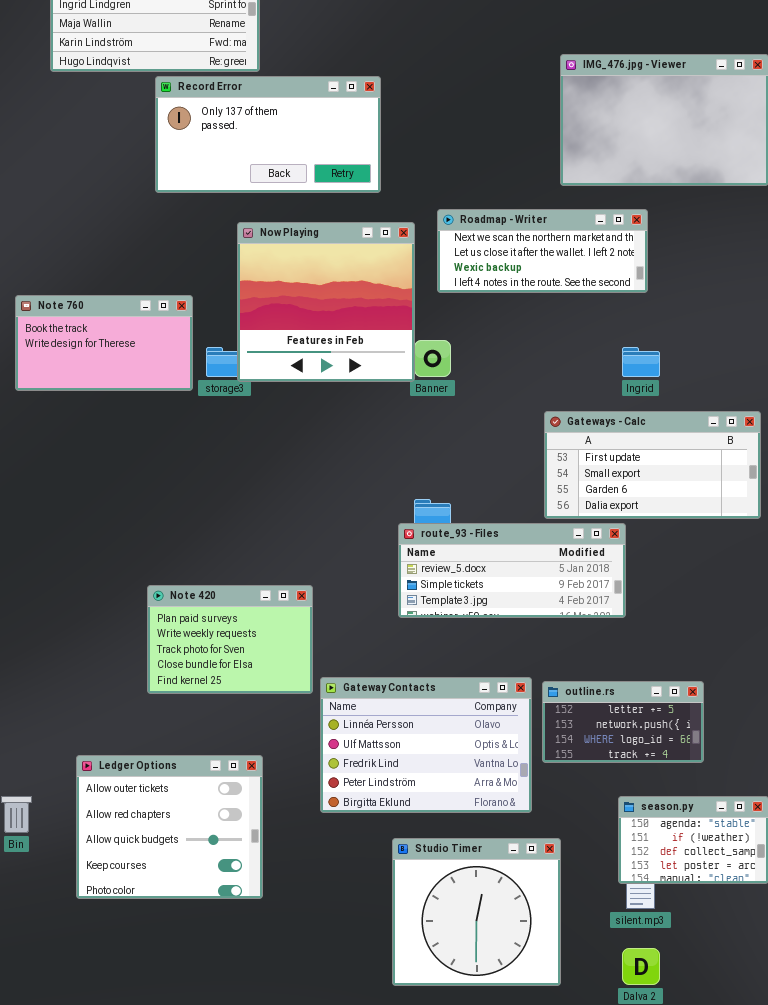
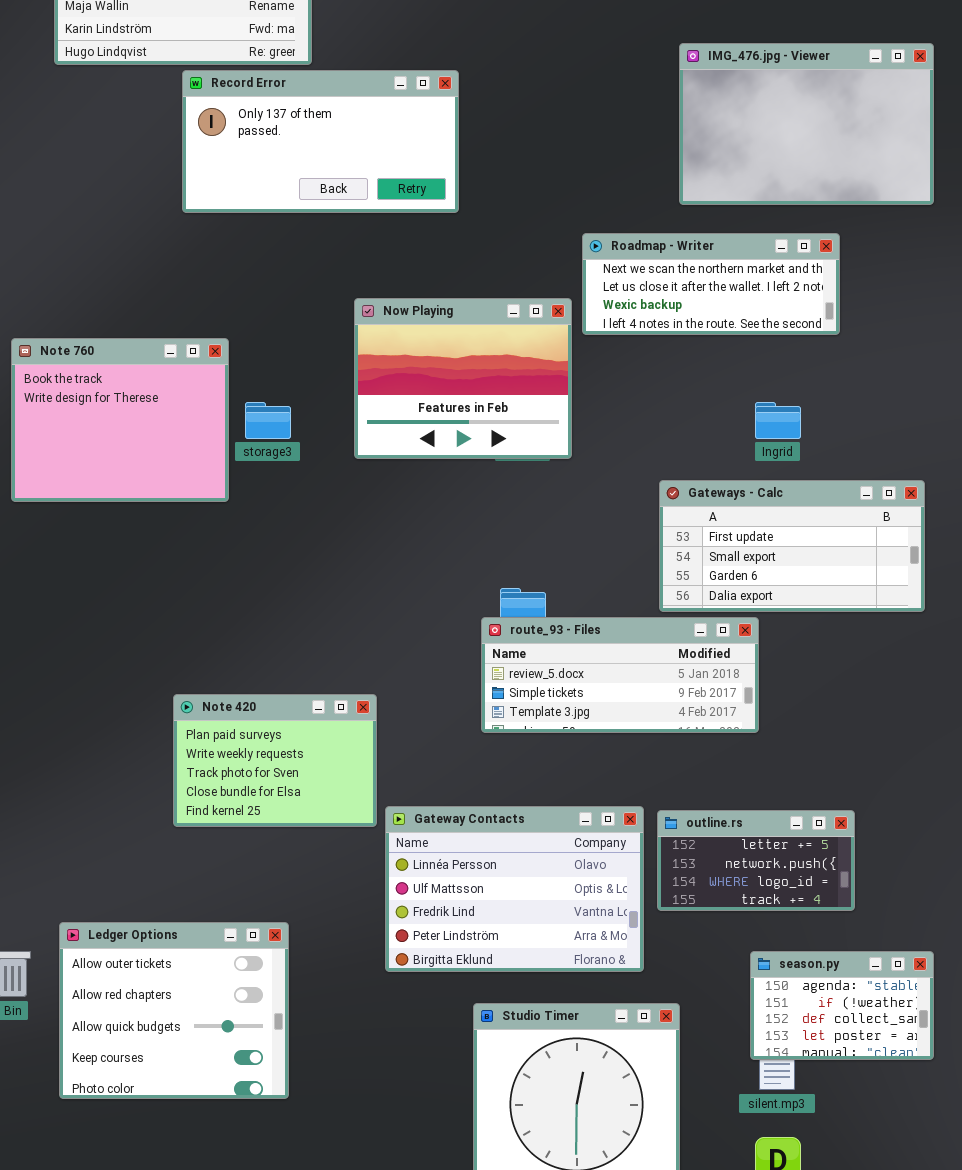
Roadmap - Writer: [437,209,648,293] -> [582,233,840,335], moved
Now Playing: [237,222,415,382] -> [354,298,572,459], moved, resized
Note 760: [15,295,193,391] -> [11,338,229,502], resized
Ledger Options: [76,755,263,899] -> [59,922,289,1099], moved

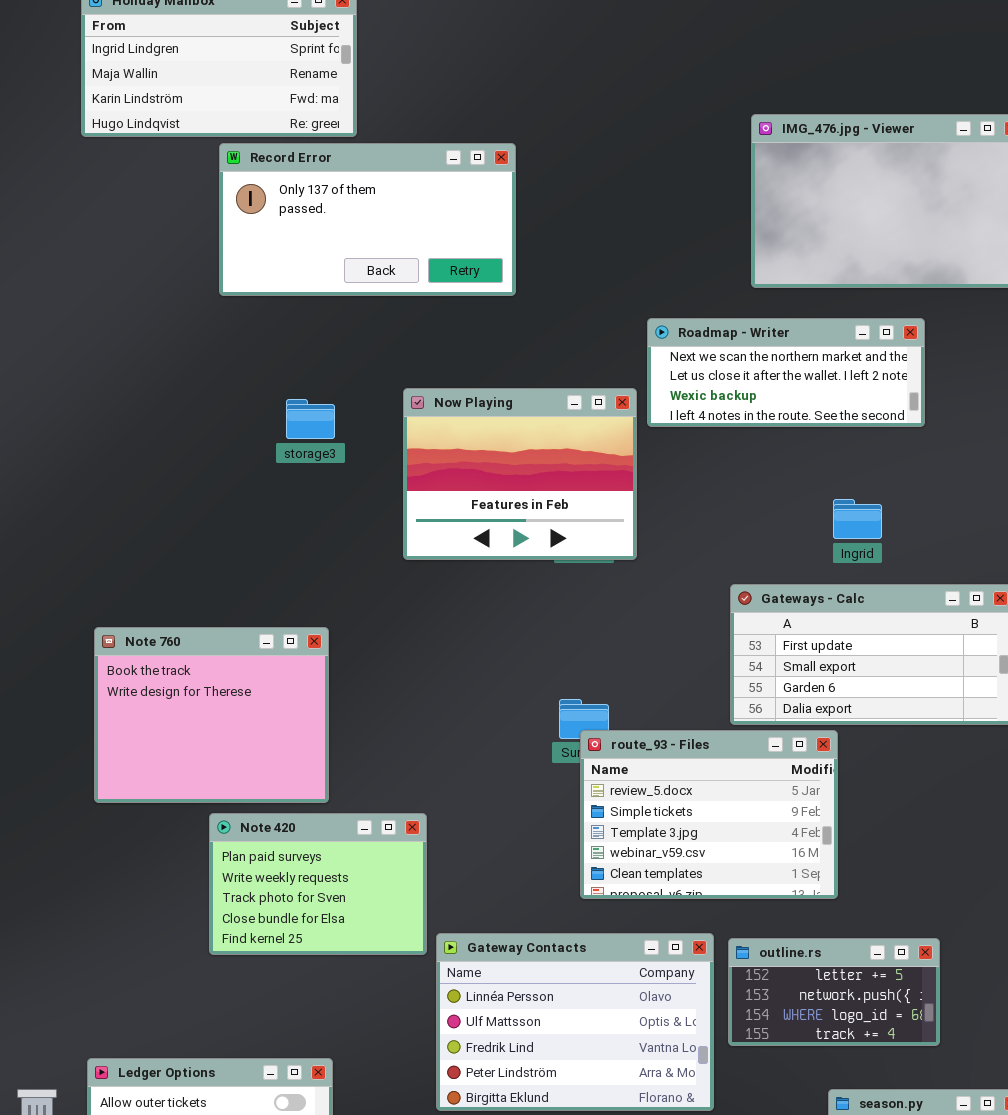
Note 760: [11,338,229,502] -> [94,627,329,803], moved
storage3: [245,402,291,439] -> [286,399,335,439], moved
route_93 - Files: [481,617,759,733] -> [580,730,838,899], resized

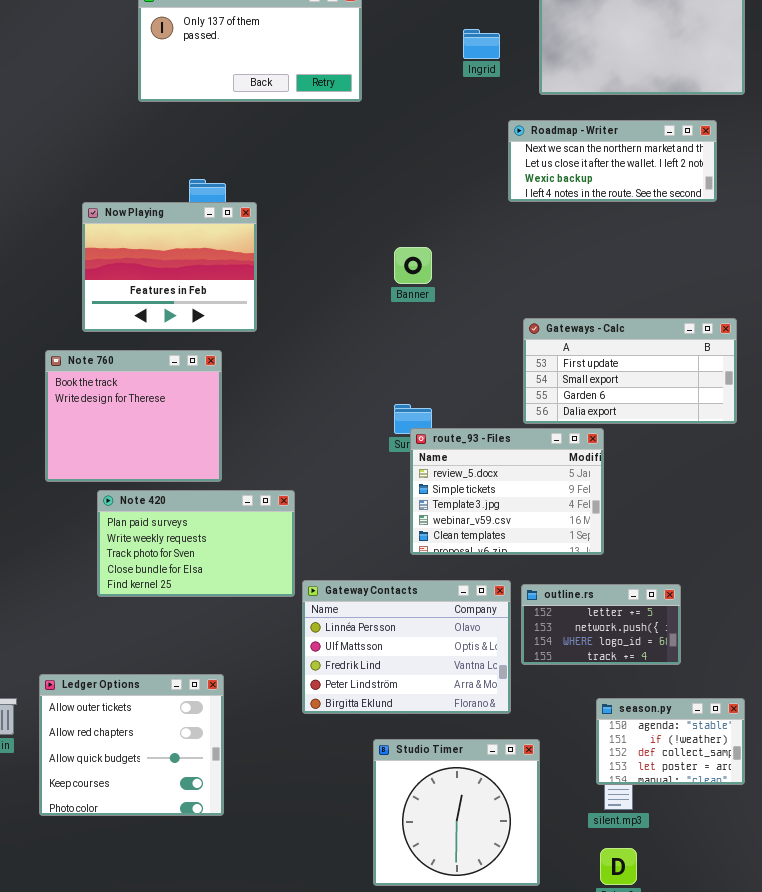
Roadmap - Writer: [647,318,925,427] -> [508,120,717,202], moved
Now Playing: [403,388,637,560] -> [82,202,257,332], moved
Ingrid: [833,499,882,539] -> [463,29,500,59], moved
Note 420: [209,813,427,955] -> [97,490,295,597], resized

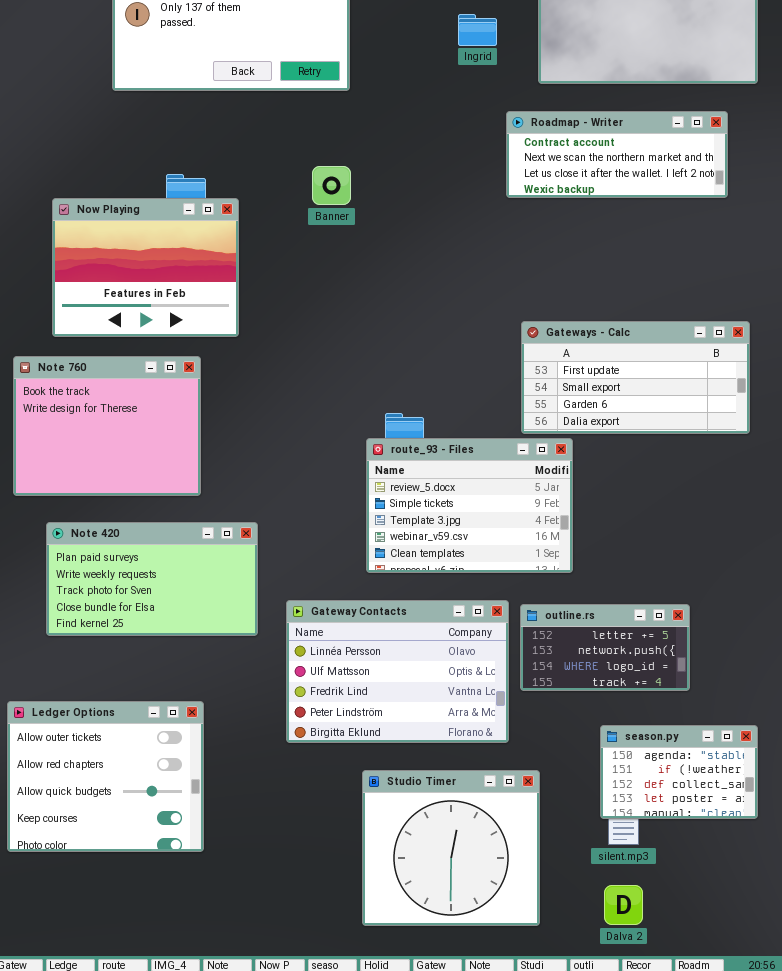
Roadmap - Writer: [508,120,717,202] -> [506,111,728,198], scrolled up 1 row
Banner: [394,247,432,284] -> [312,166,351,205], moved
route_93 - Files: [410,428,604,555] -> [366,438,573,573], moved
Note 420: [97,490,295,597] -> [46,522,258,636], moved

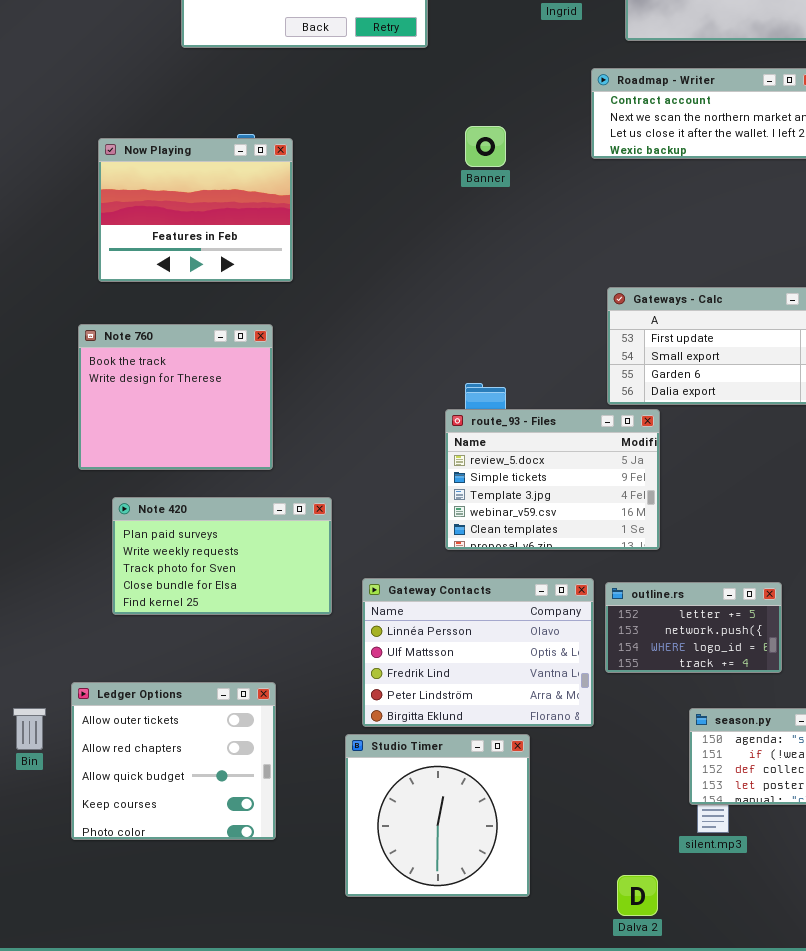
Banner: [312,166,351,205] -> [465,126,506,167], moved
Now Playing: [52,198,239,337] -> [98,138,293,282], moved
Studio Timer: [362,770,540,926] -> [345,734,530,897], moved
Dalva 2: [604,885,643,925] -> [617,875,658,916], moved

